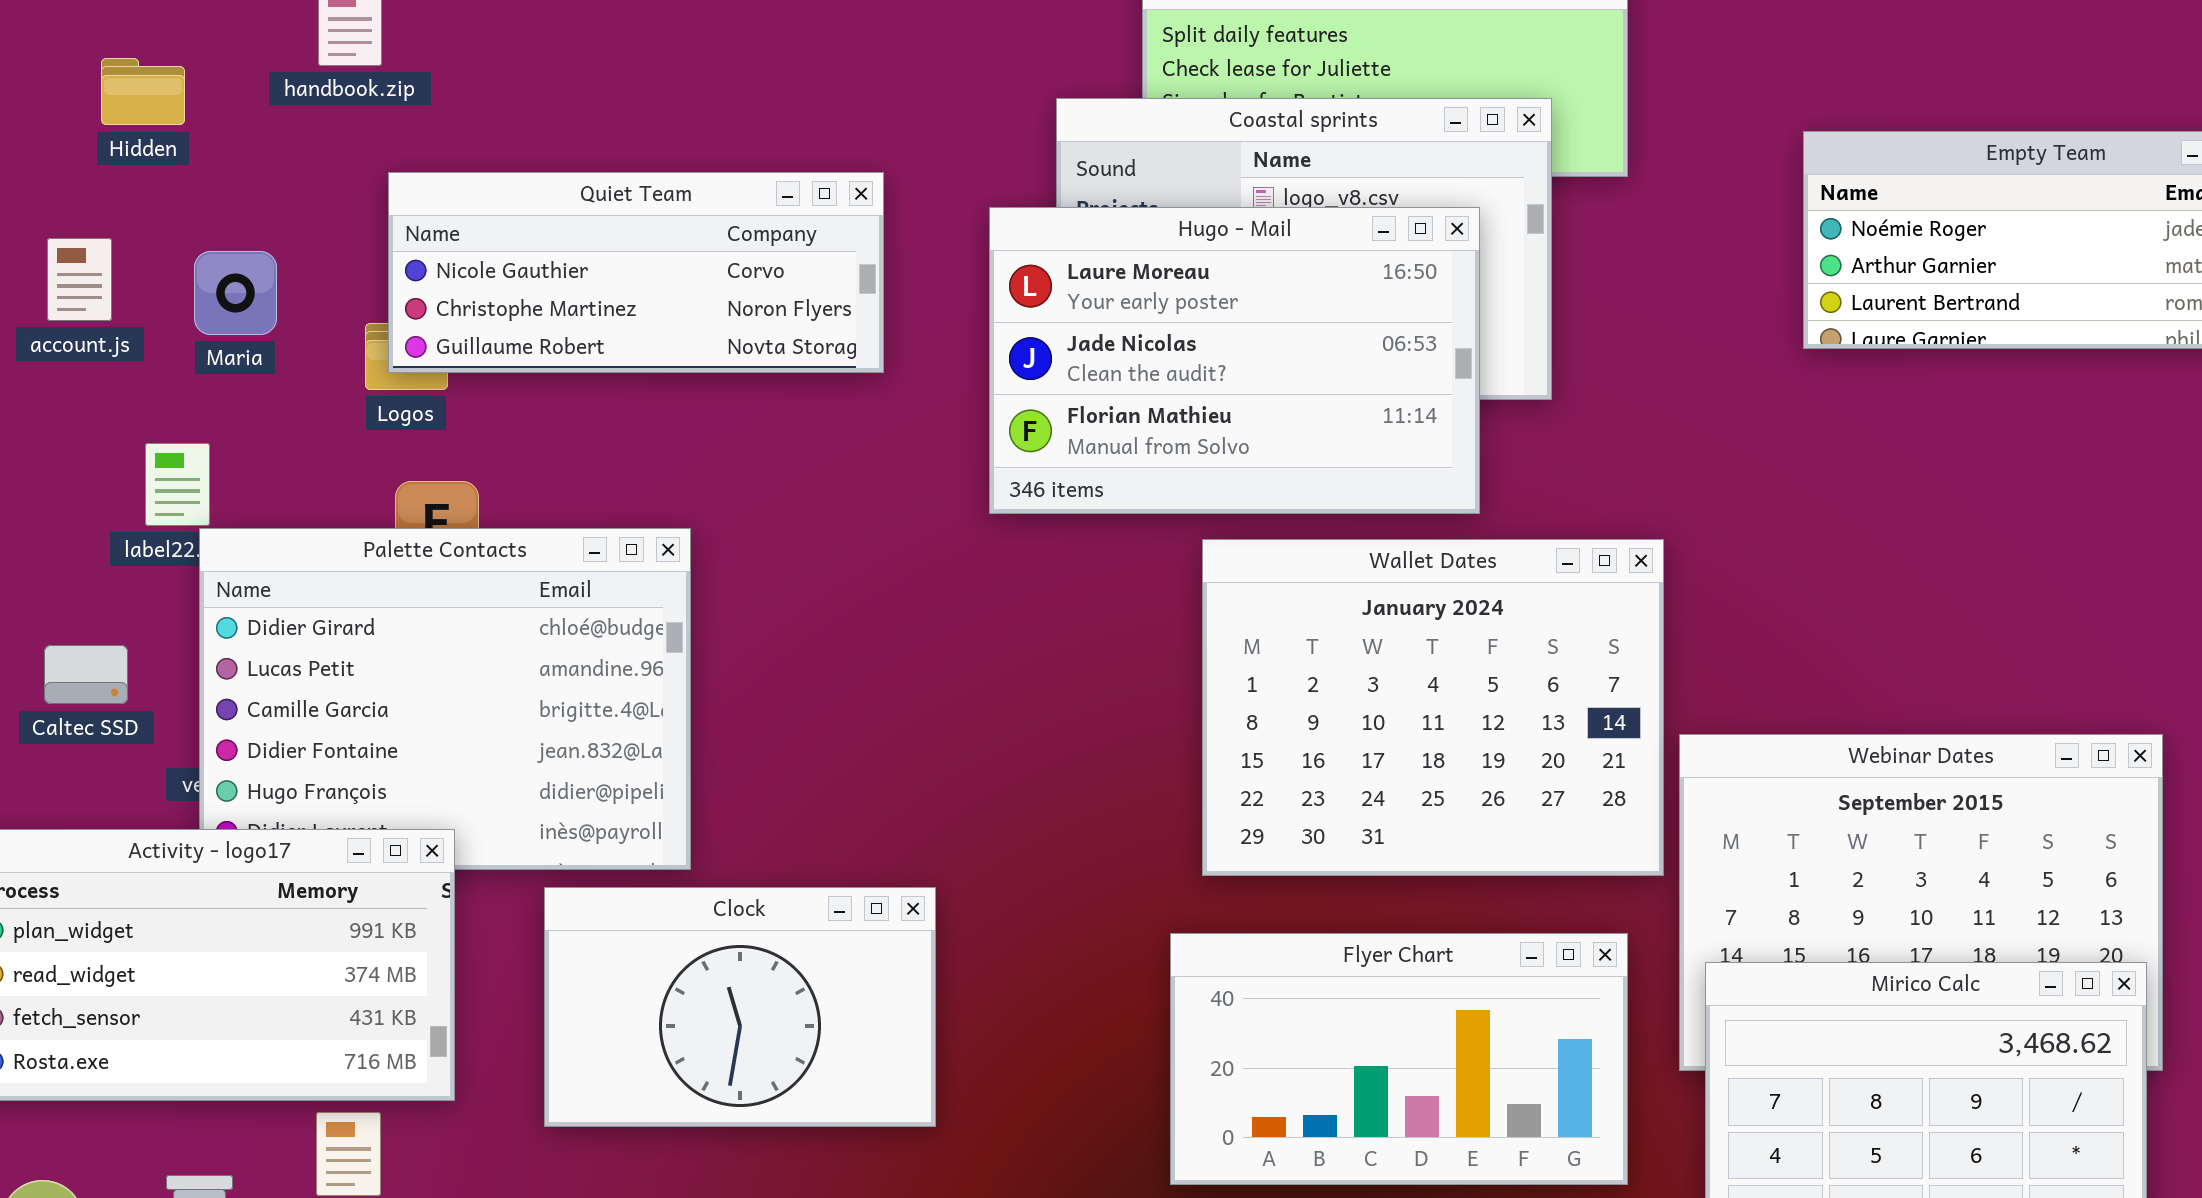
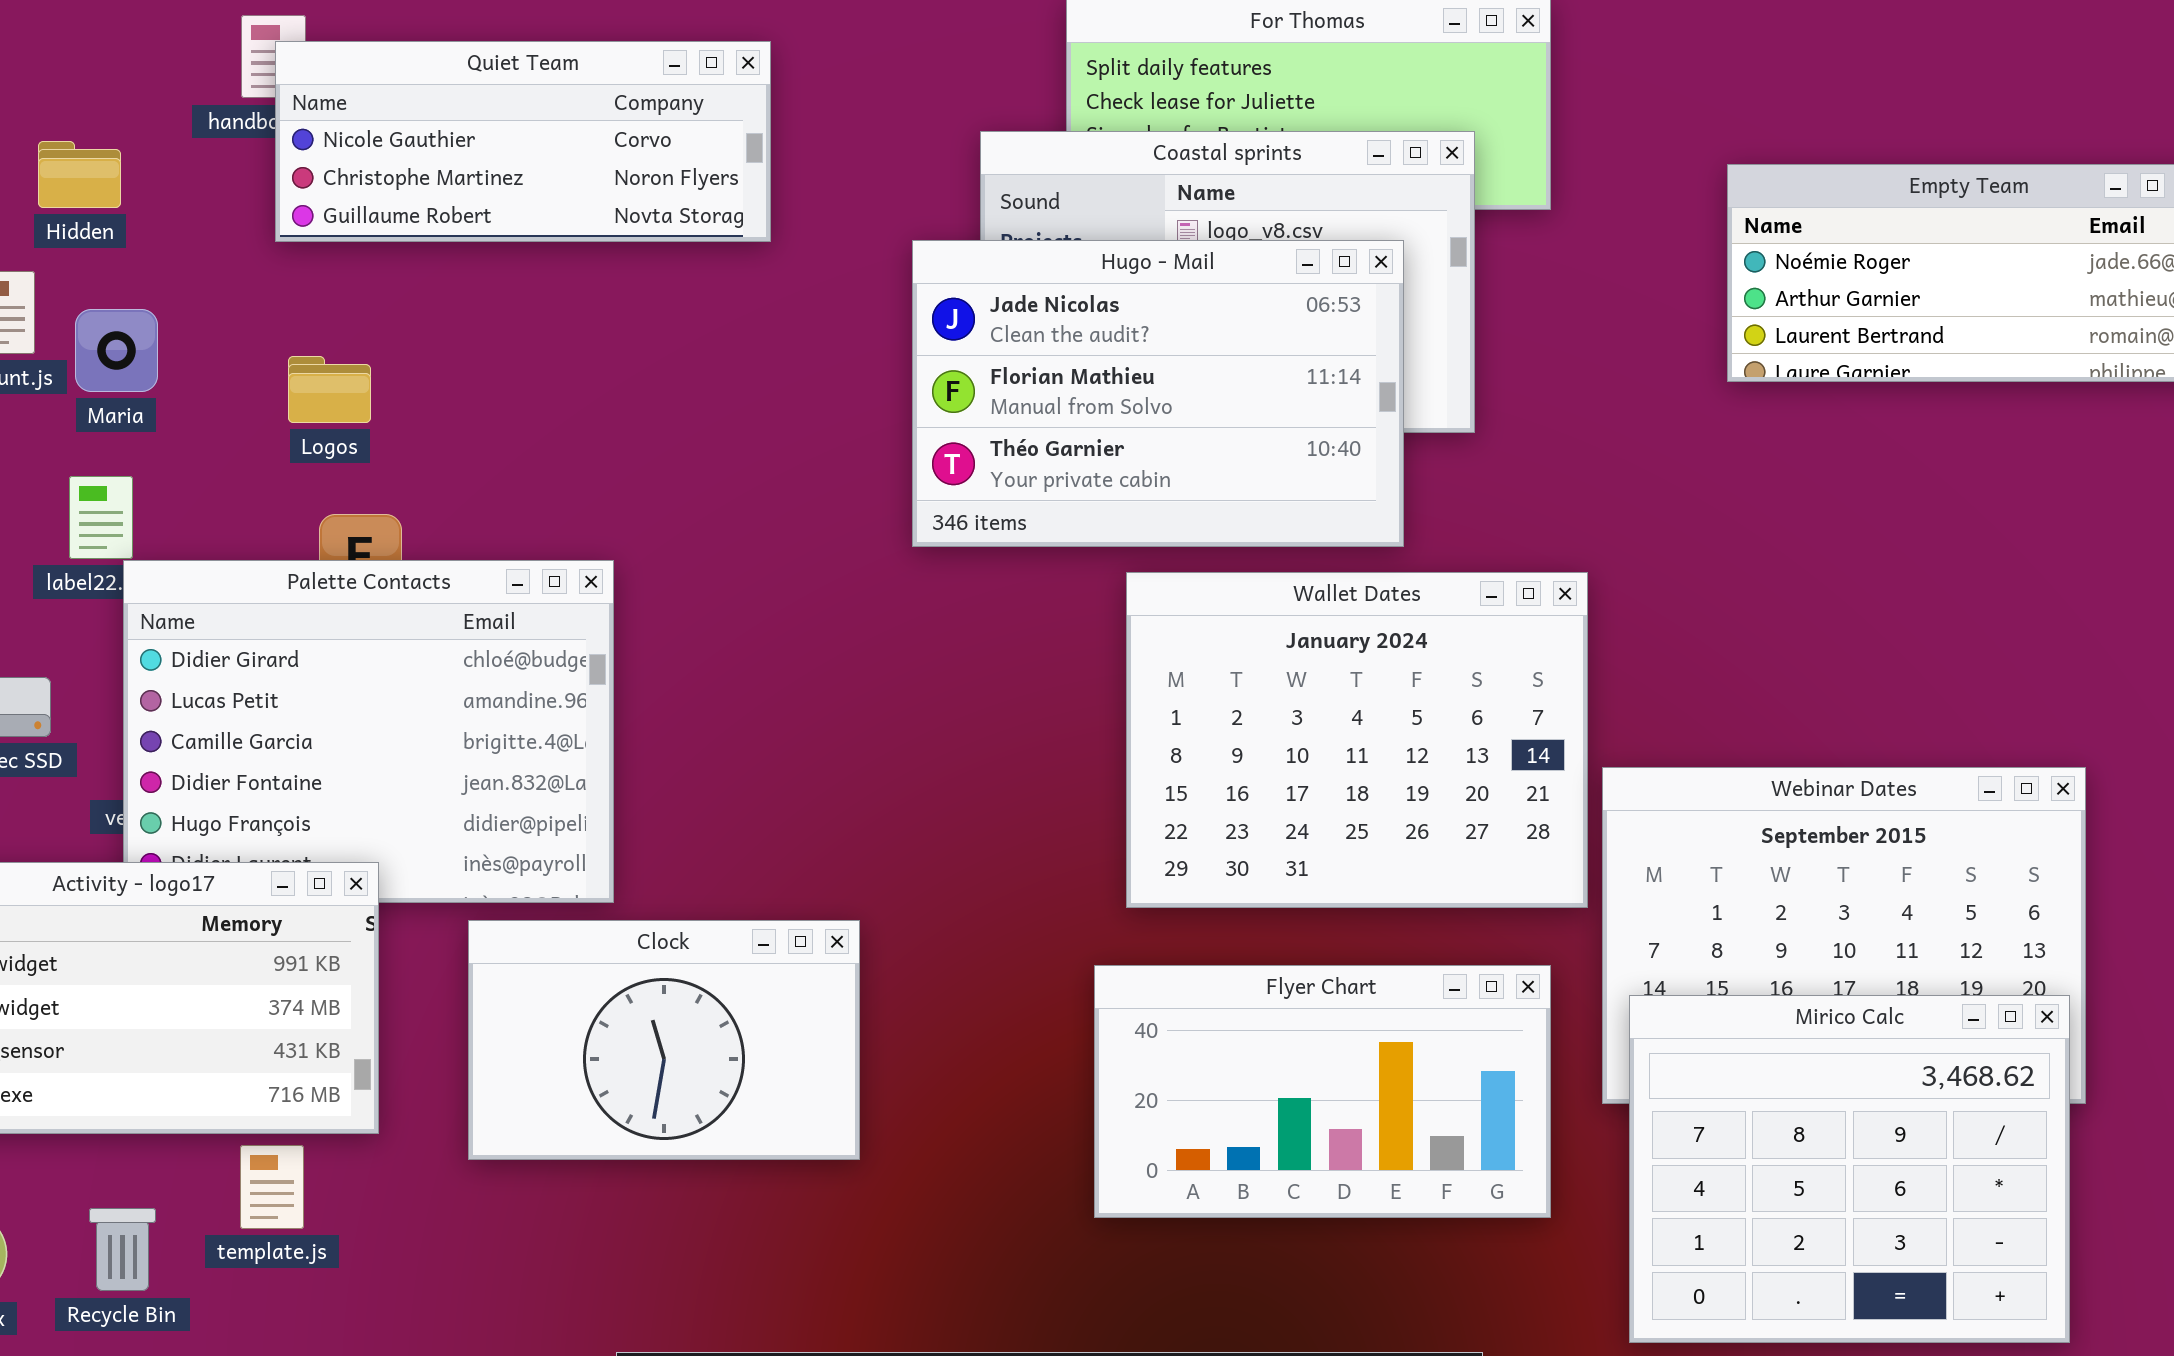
Hidden: [101,58,185,125] -> [38,141,121,208], moved
Quiet Team: [388,172,884,373] -> [275,41,771,242], moved
Hugo - Mail: [989,207,1480,514] -> [912,240,1404,547], scrolled down 1 row
Maria: [194,251,277,335] -> [75,309,158,392], moved

